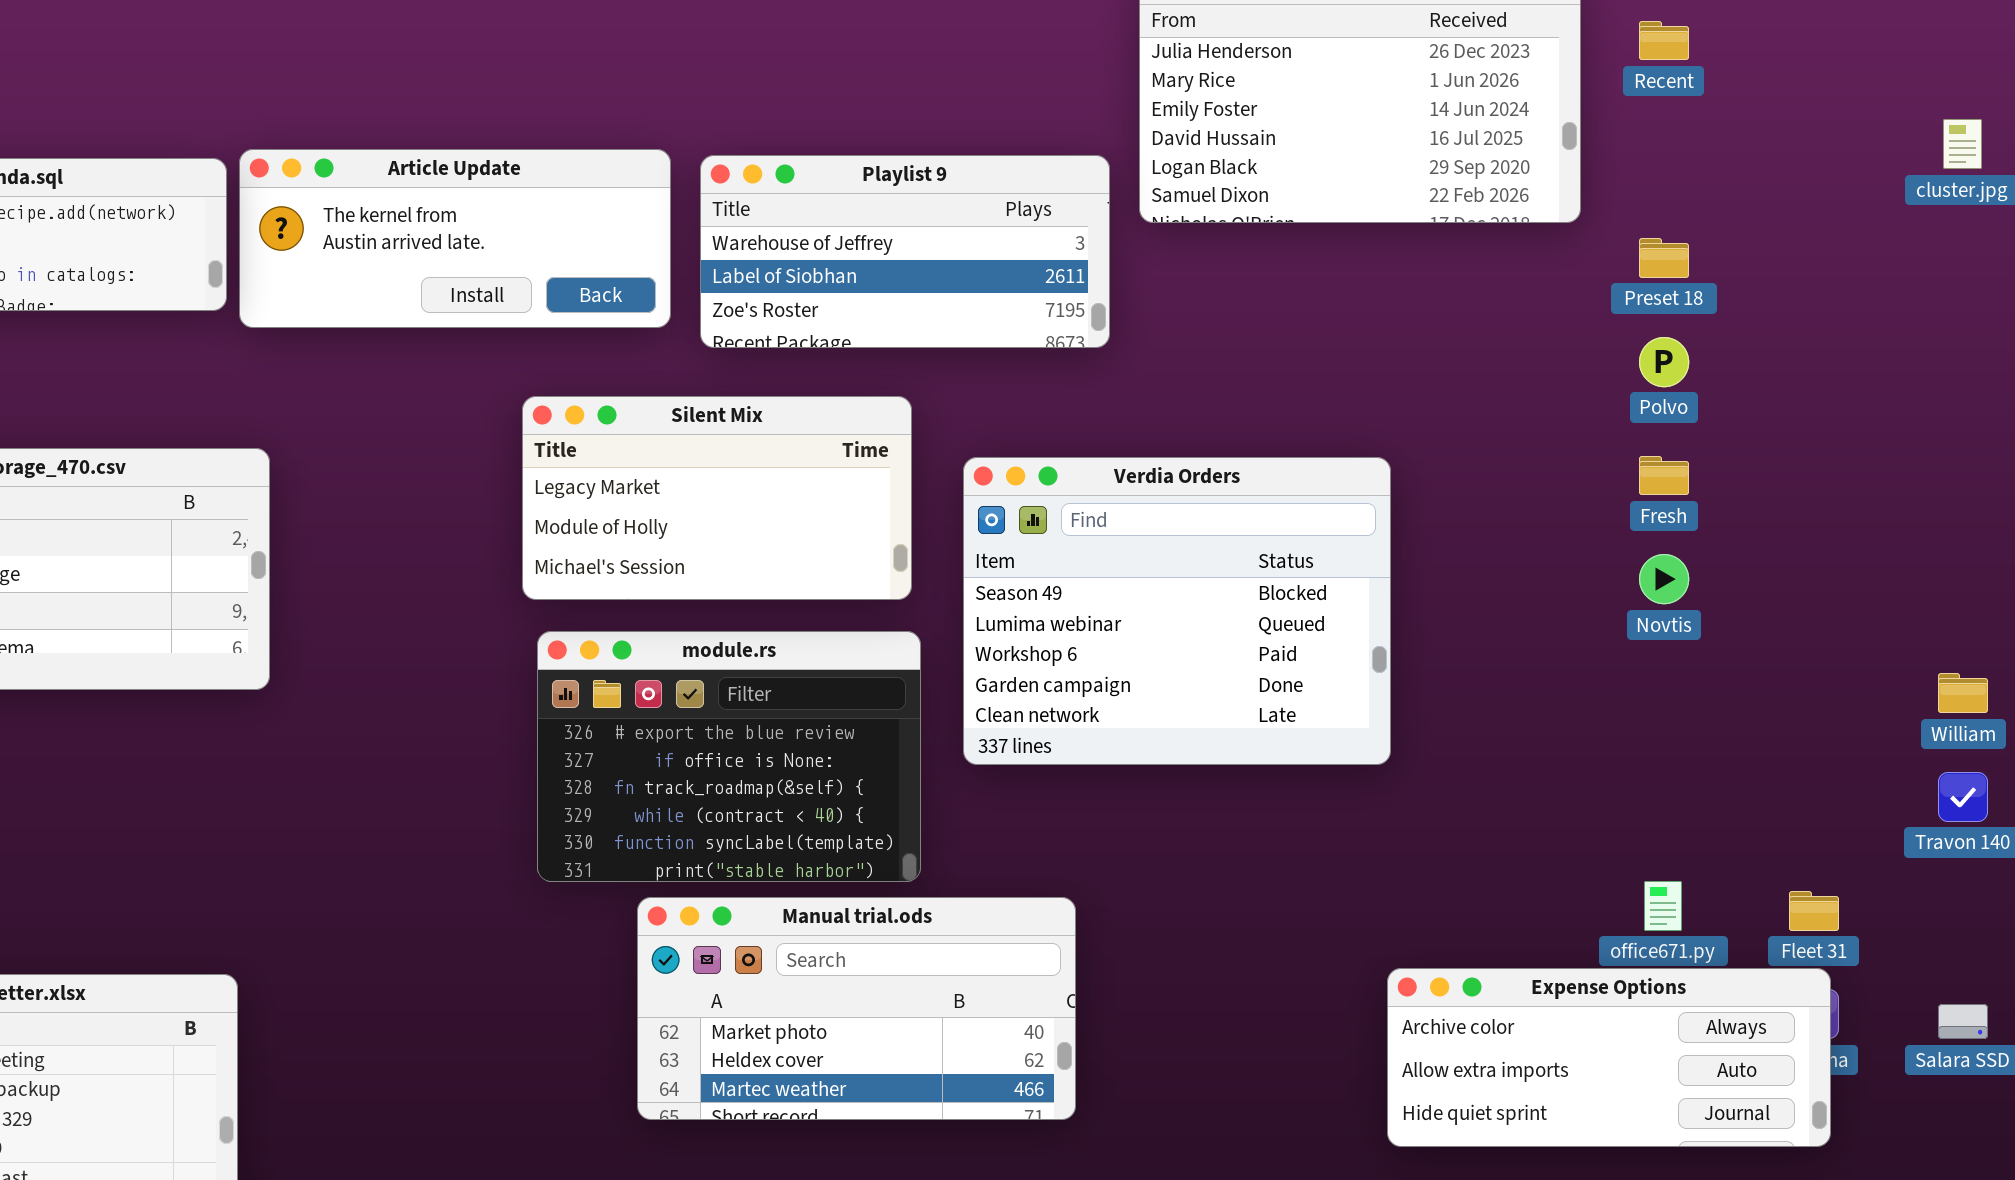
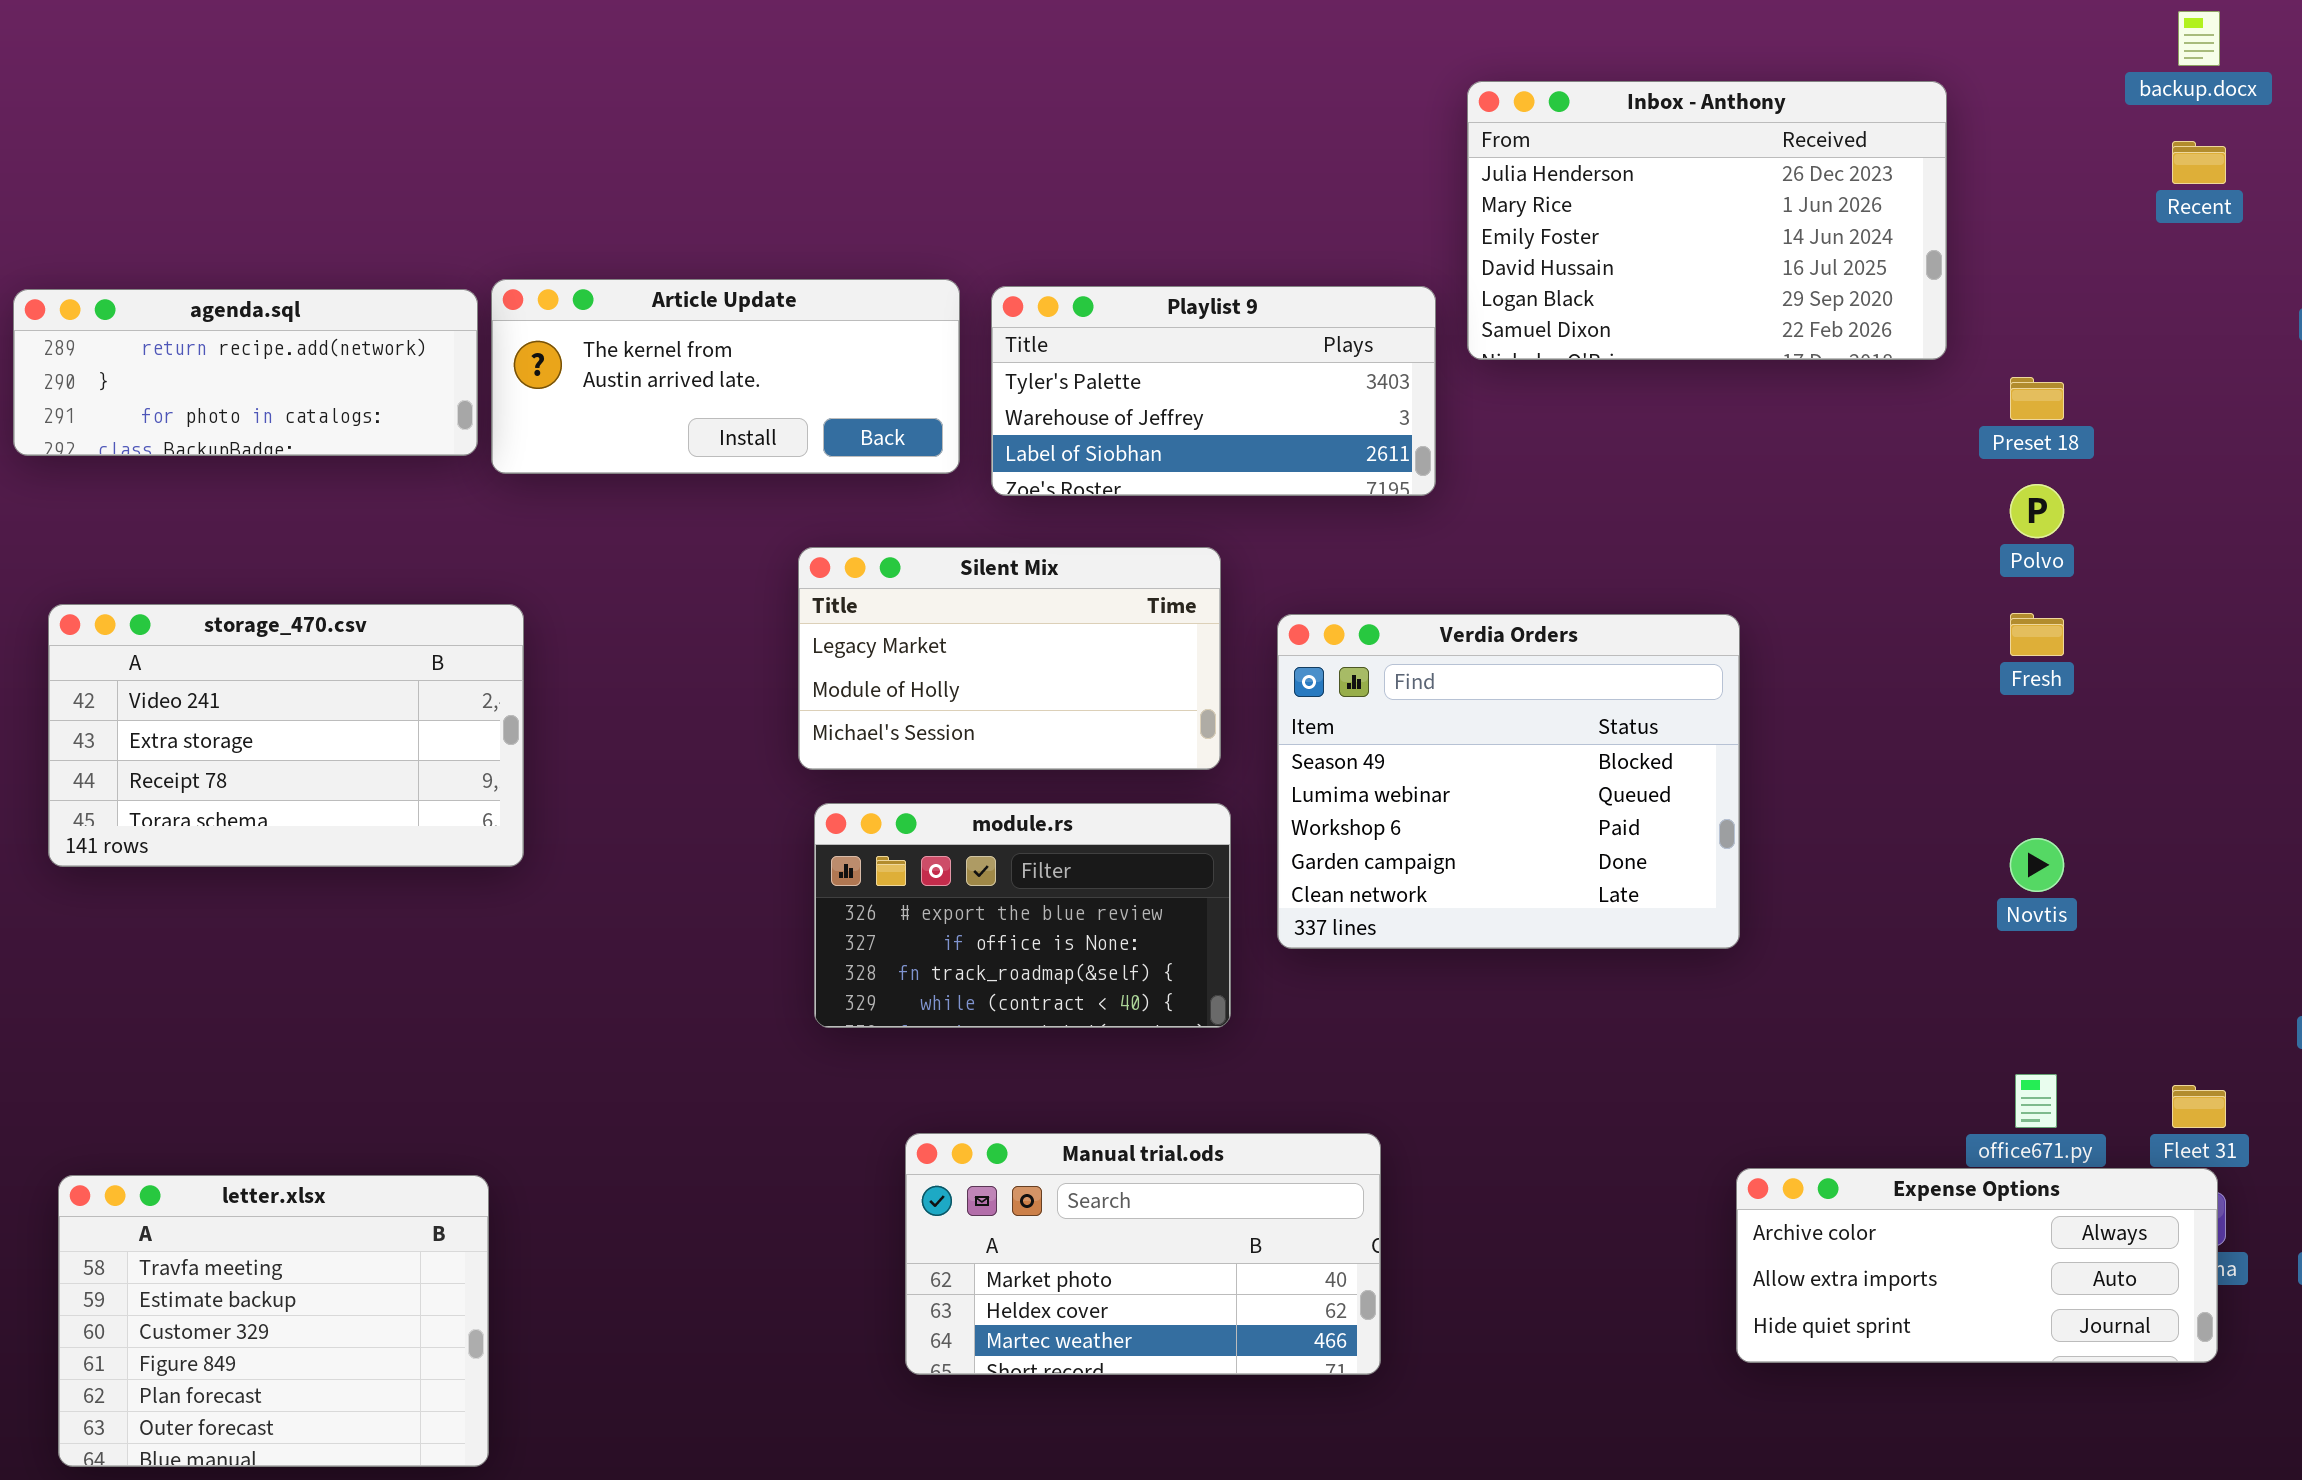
Recent: [1639,21,1689,60] -> [2172,141,2226,184], moved
Playlist 9: [700,155,1110,348] -> [991,286,1436,496], scrolled up 1 row
Novtis: [1639,554,1689,604] -> [2010,838,2064,892], moved
module.rs: [537,631,921,882] -> [814,803,1231,1028], resized
Manual trial.ods: [637,897,1076,1120] -> [905,1133,1381,1375], moved

